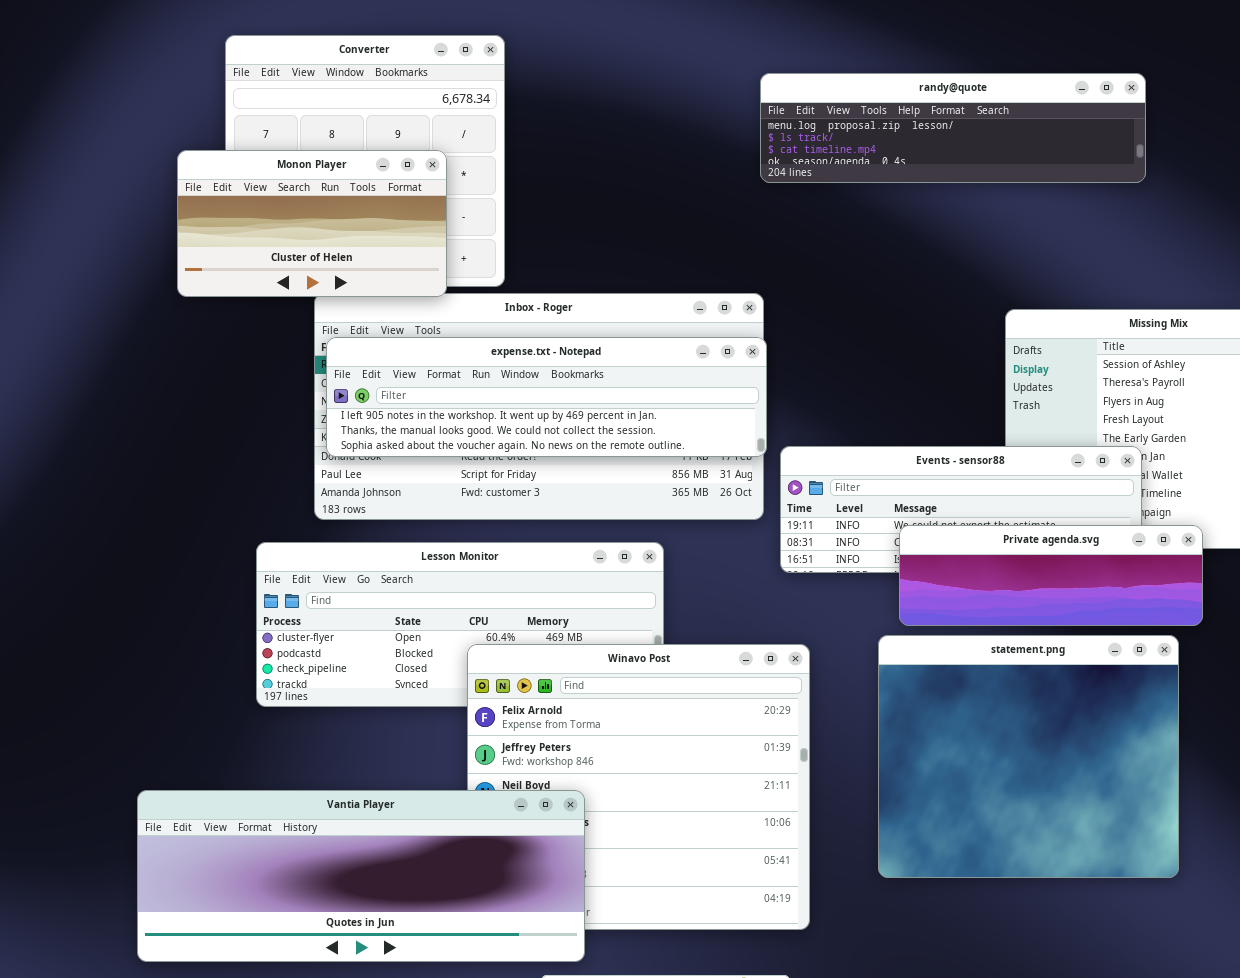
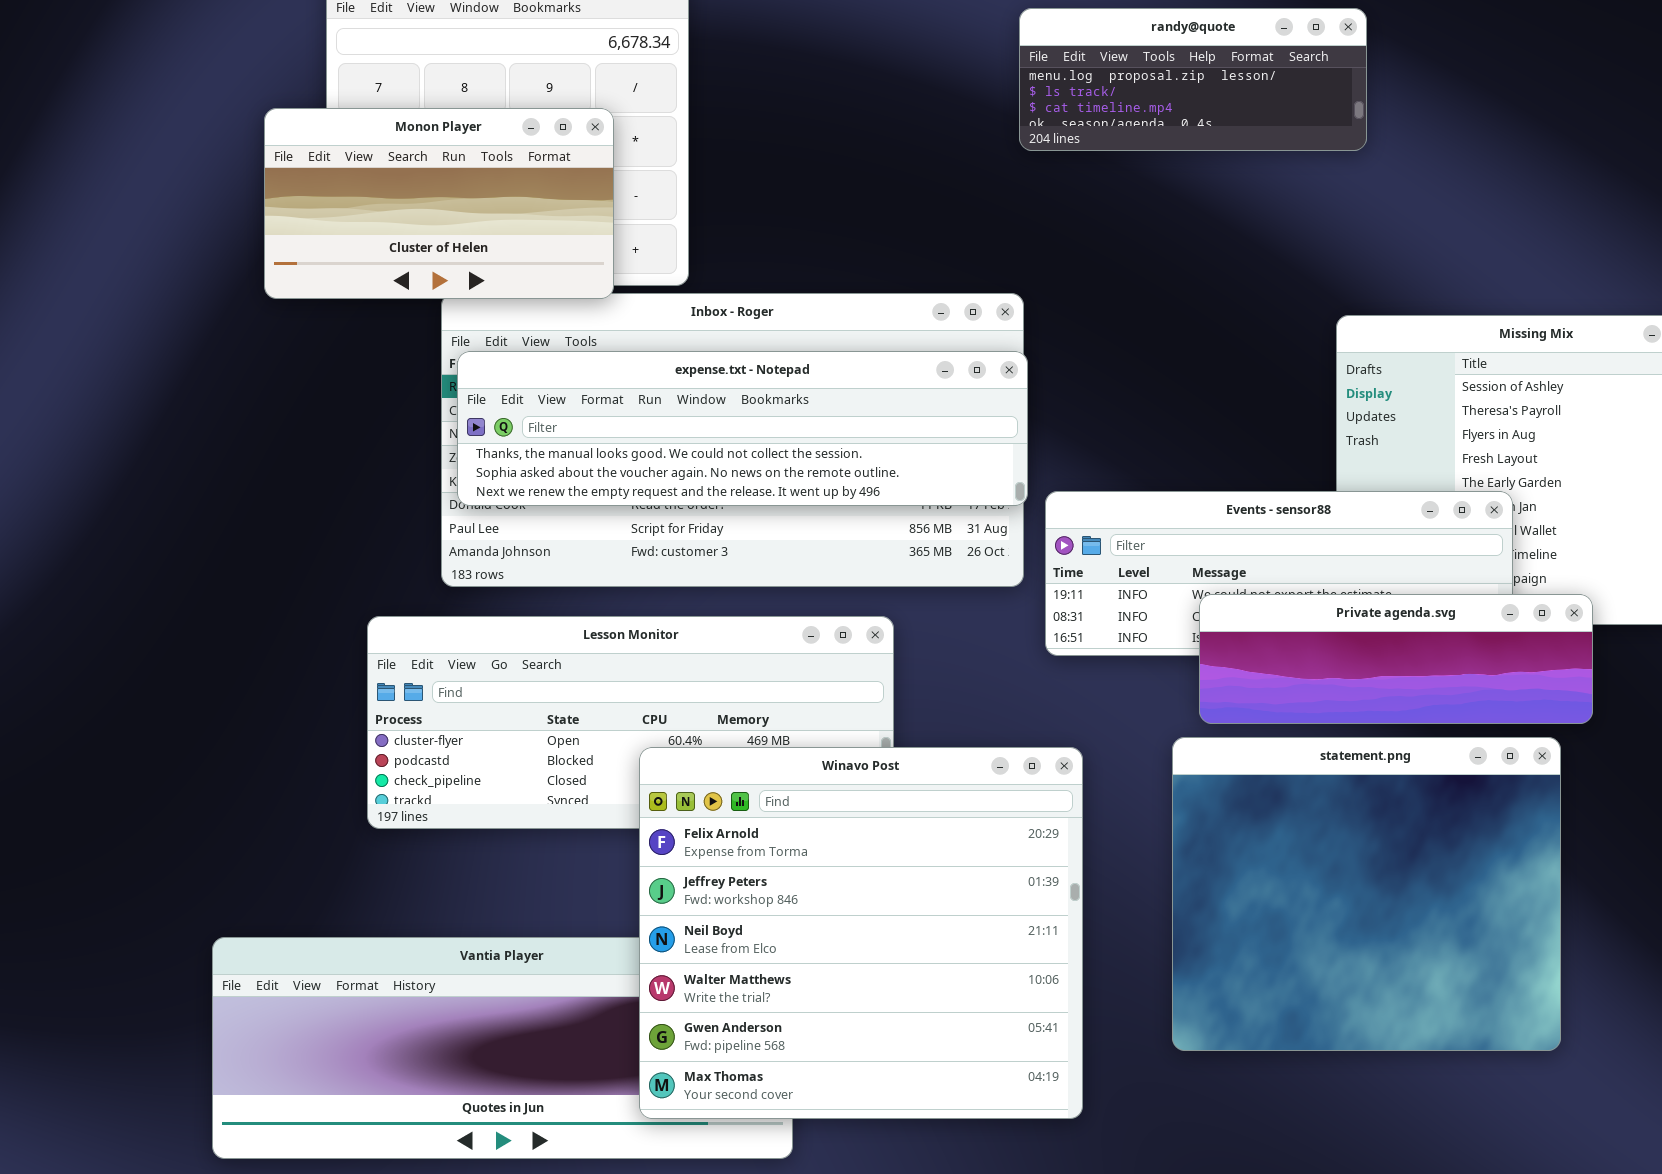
randy@quote: [760,73,1146,183] -> [1019,8,1367,151], resized
expense.txt - Notepad: [326,337,767,457] -> [457,351,1028,506], scrolled down 1 row
Winavo Post: [467,644,810,930] -> [639,747,1083,1119], raised

